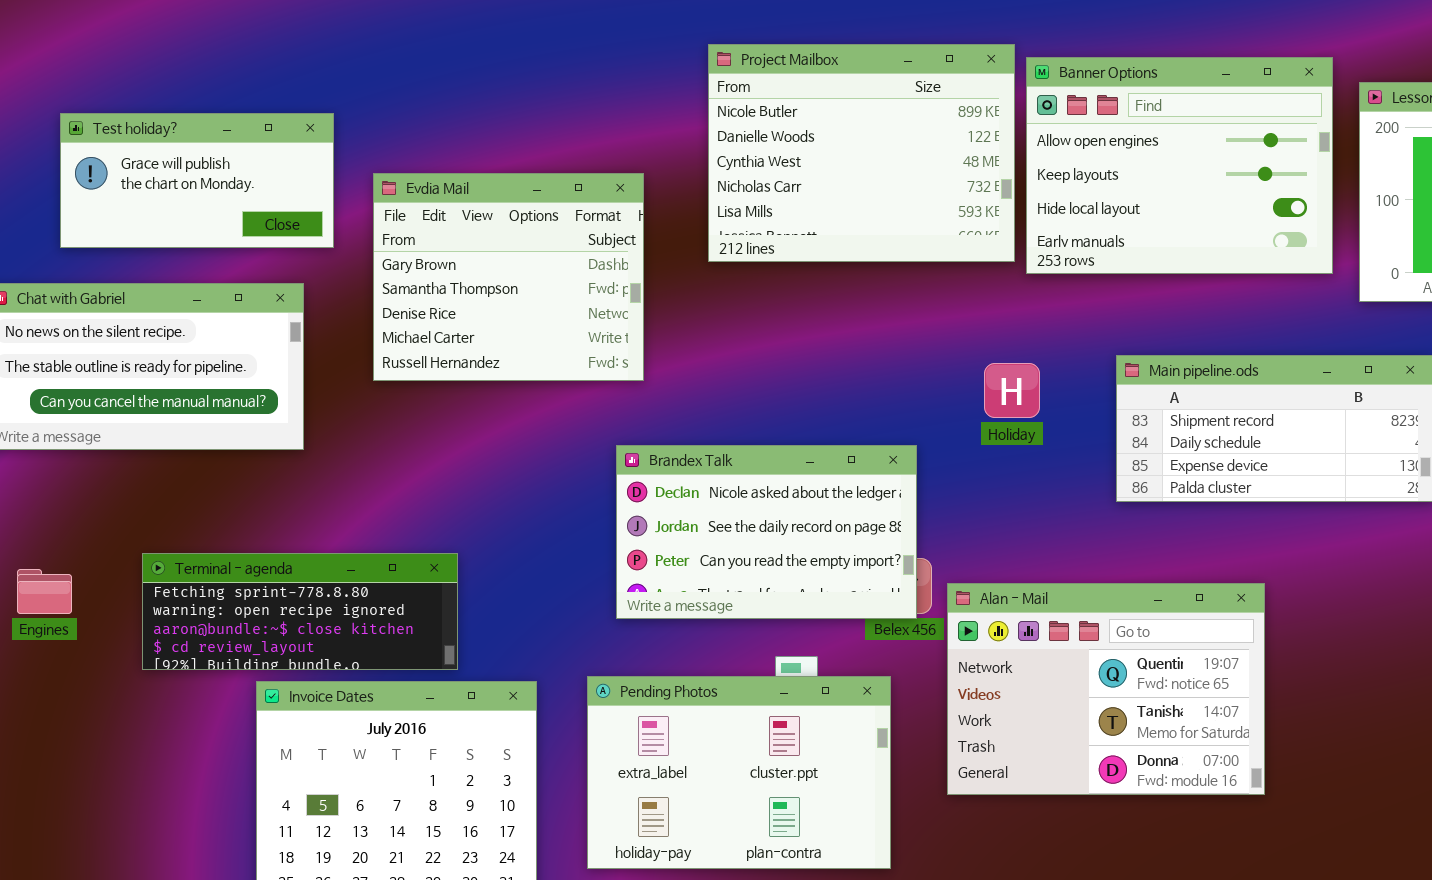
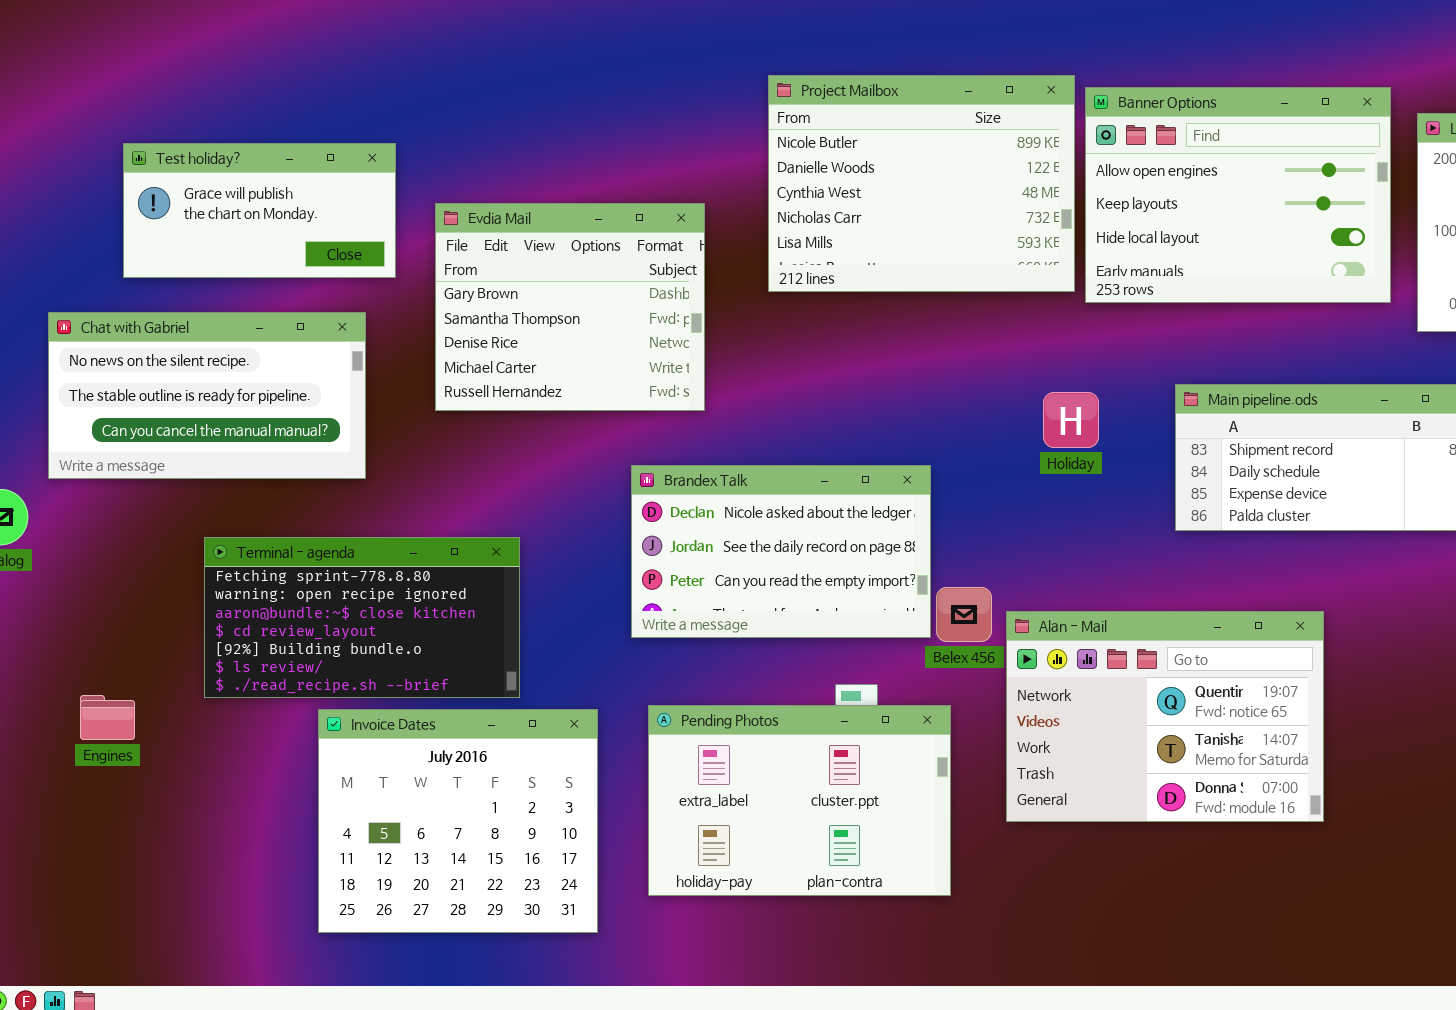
Brandex Talk: [616,445,917,619] -> [631,465,931,638], moved
Terminal - agenda: [142,553,458,670] -> [204,537,520,698], resized
Engines: [17,569,72,614] -> [80,695,135,740], moved

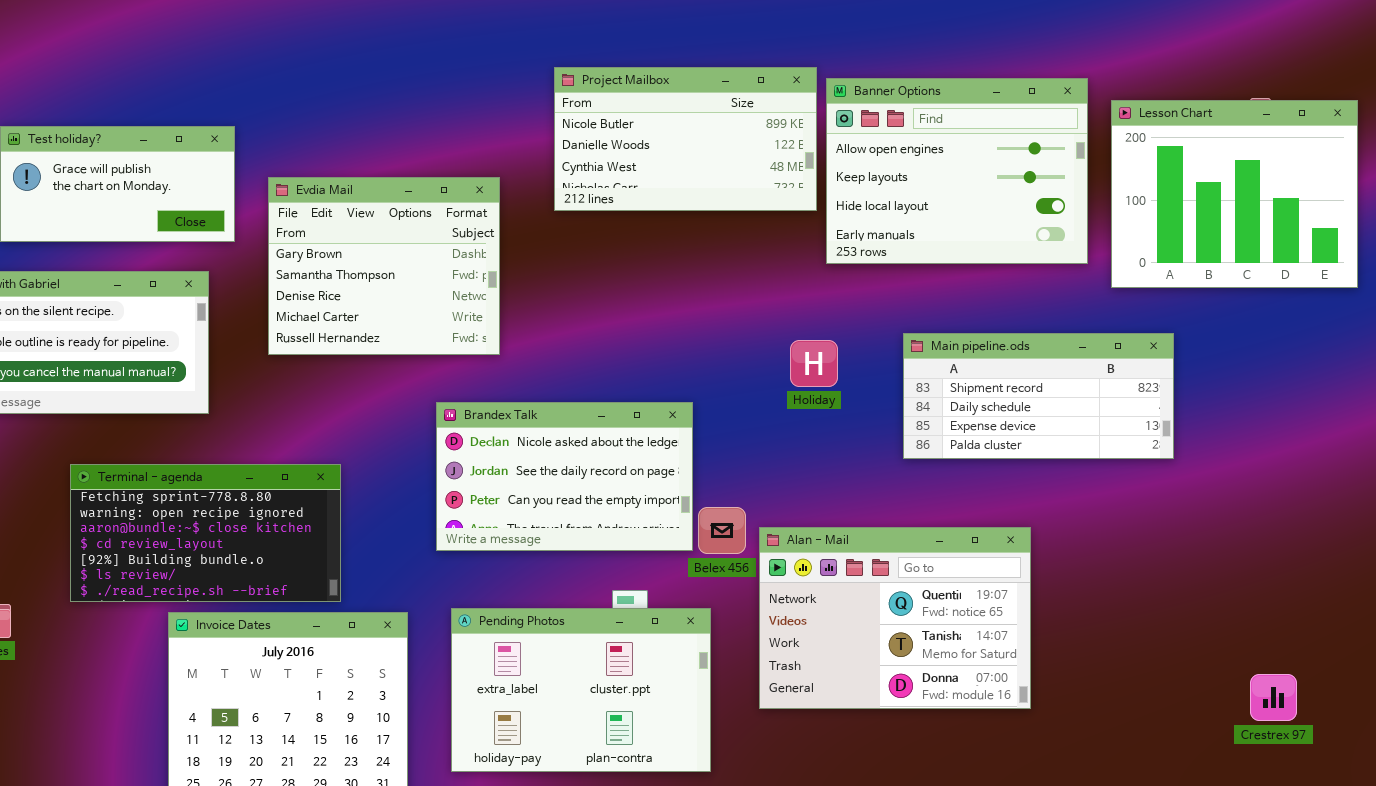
Project Mailbox: [768,75,1075,292] -> [554,67,817,211], resized

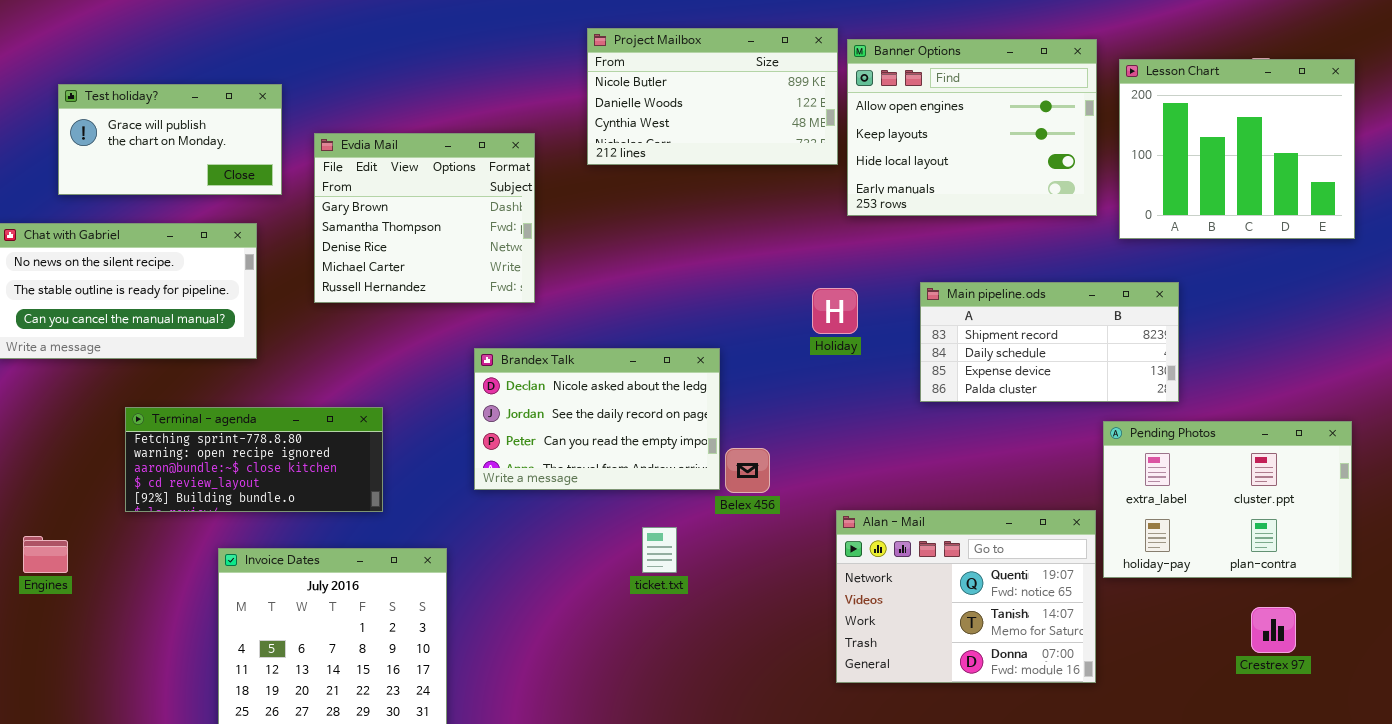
Terminal - agenda: [70,464,341,602] -> [125,407,383,512], resized
Alan - Mail: [759,527,1031,709] -> [836,510,1096,683], moved
Pending Photos: [451,608,711,772] -> [1103,421,1352,578], moved

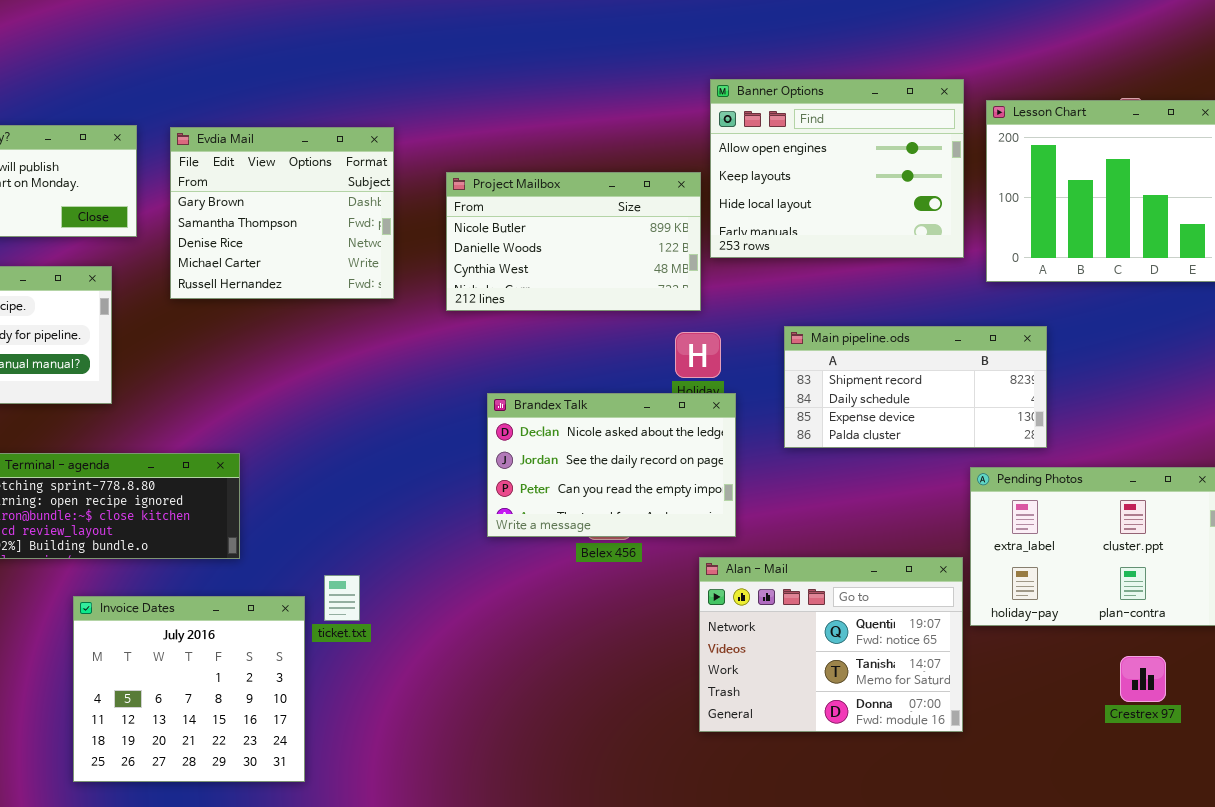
Project Mailbox: [587,28,838,165] -> [446,172,701,311], moved
Evdia Mail: [314,133,535,303] -> [170,127,394,299], moved
Brandex Talk: [474,348,720,490] -> [487,393,736,537], moved
ticket.txt: [642,527,677,573] -> [324,575,360,621], moved

